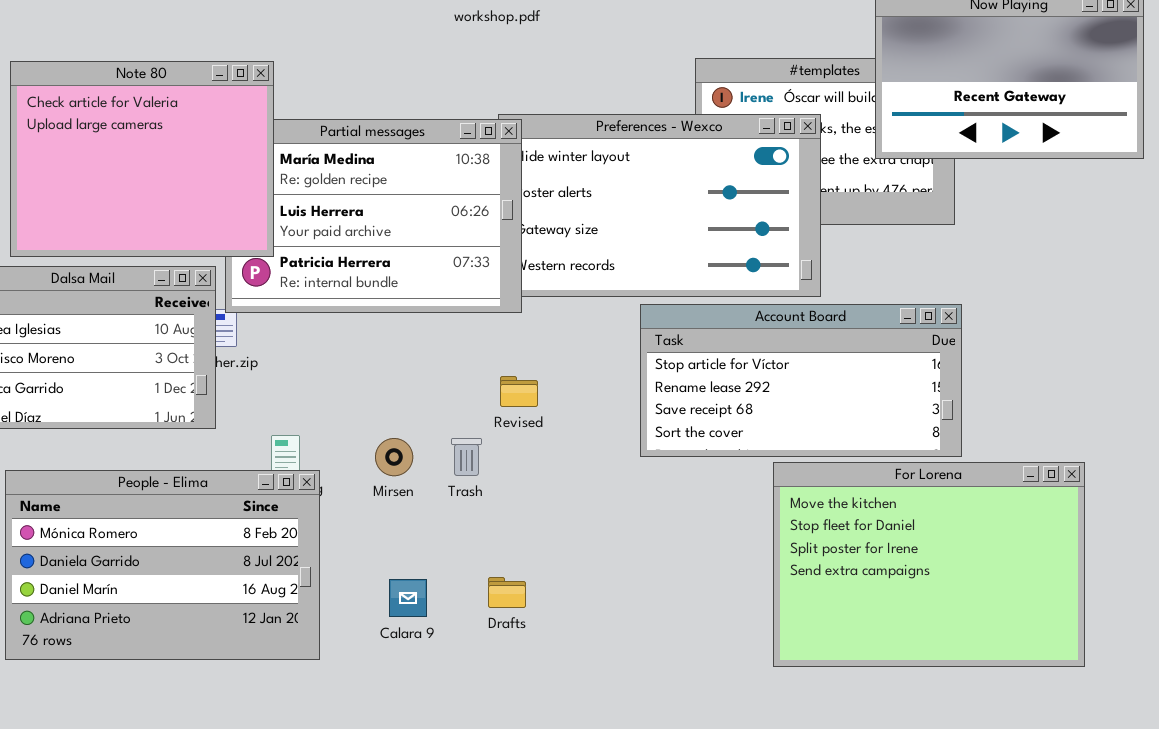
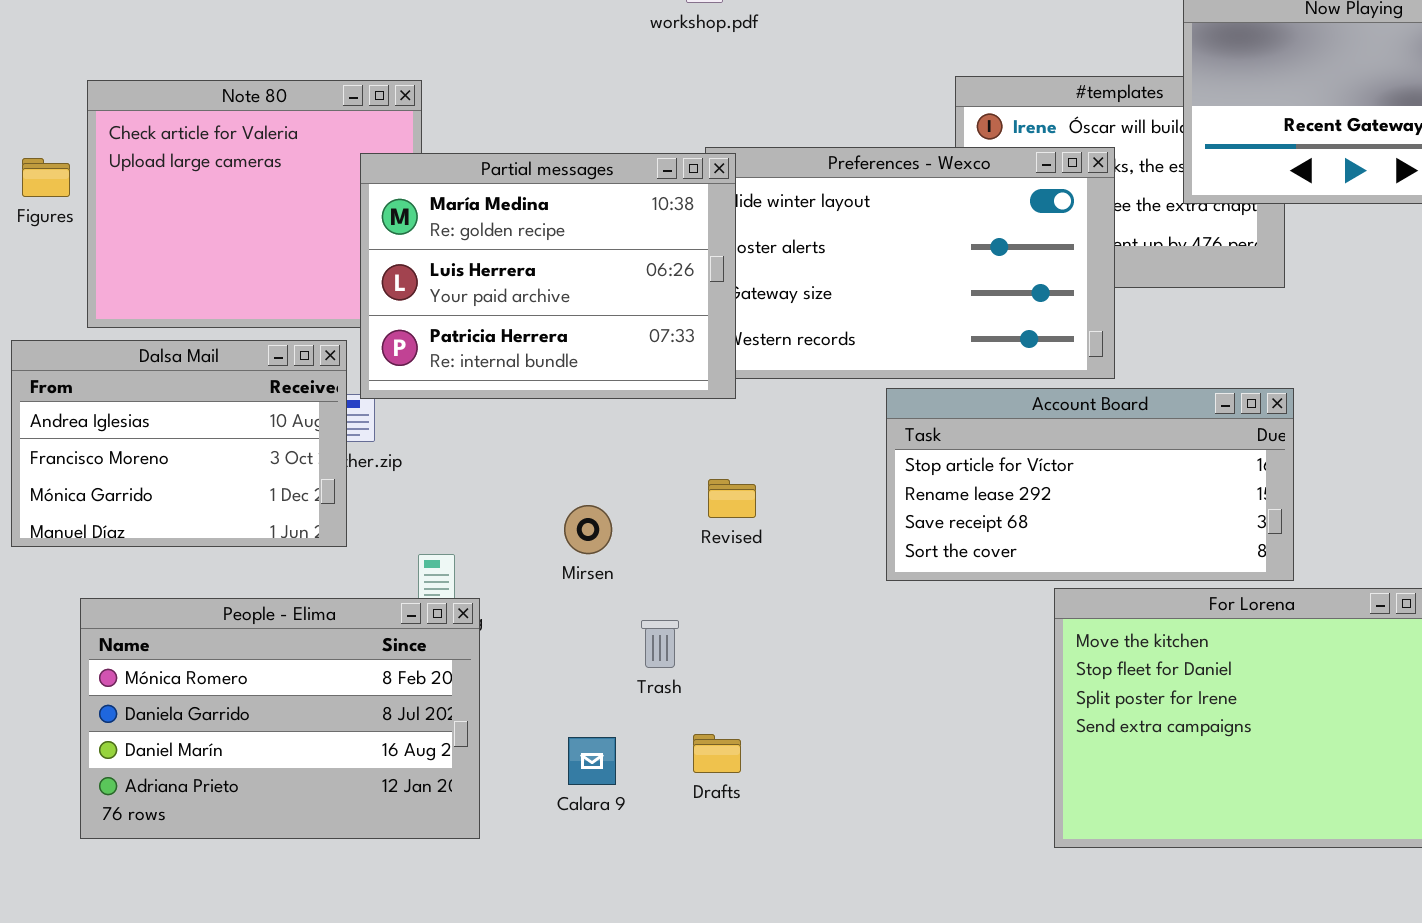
Partial messages: [225,119,522,313] -> [360,153,736,399], raised
Mirsen: [375,438,413,476] -> [564,505,612,554], moved
Trash: [451,438,482,476] -> [641,620,679,668], moved

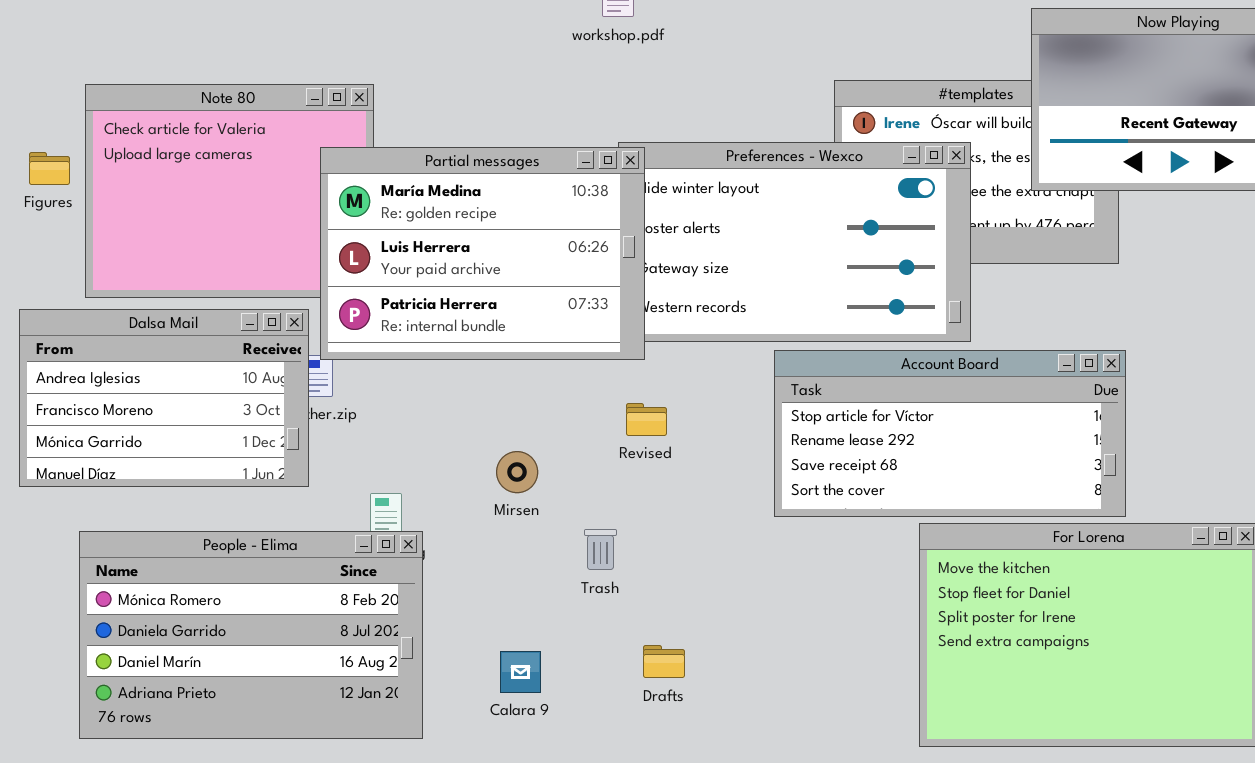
Revised: [708,479,756,518] -> [626,403,667,436], moved
Trash: [641,620,679,668] -> [584,529,617,570], moved
Drafts: [693,734,741,773] -> [643,645,685,678], moved

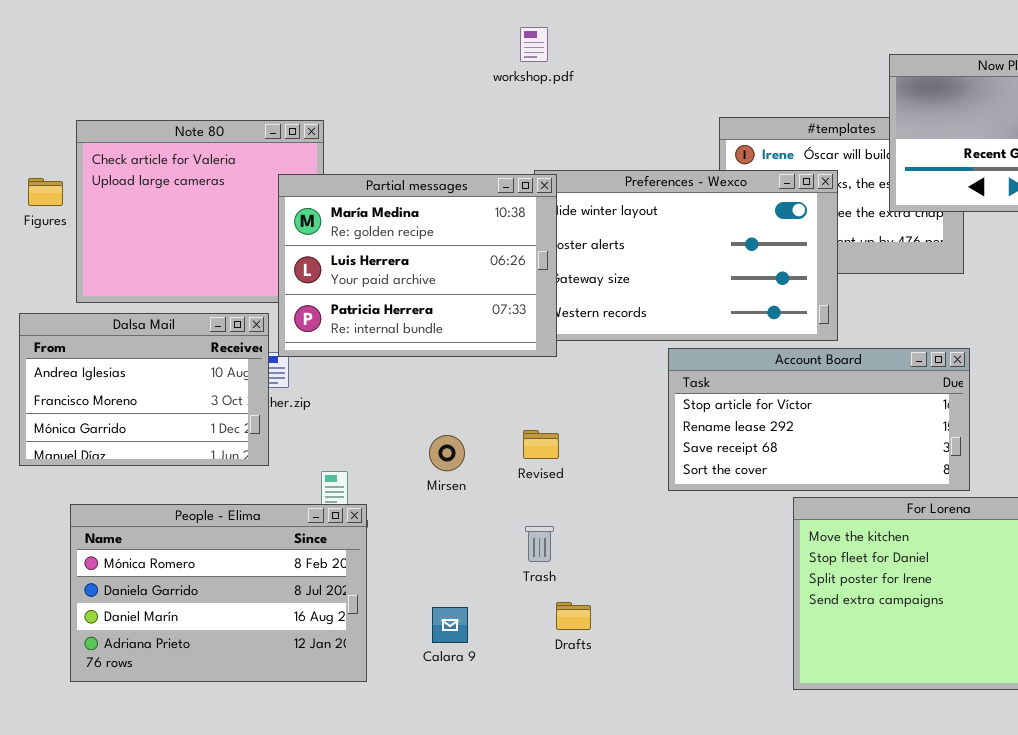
Revised: [626,403,667,436] -> [523,430,559,459], moved
Trash: [584,529,617,570] -> [525,526,554,562], moved

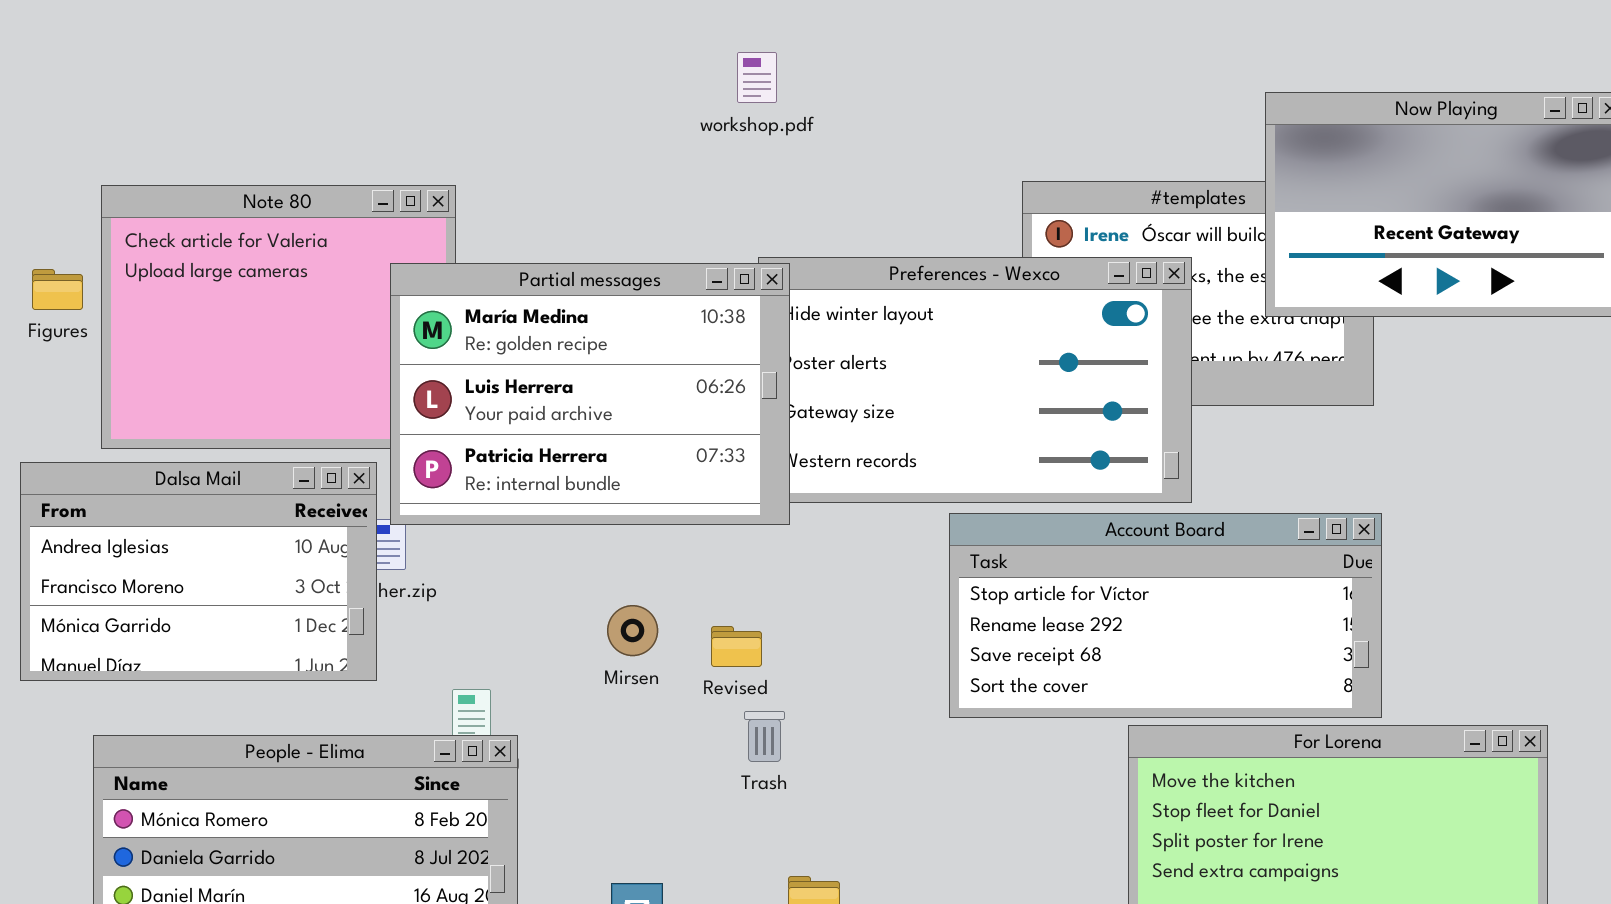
Revised: [523,430,559,459] -> [711,626,762,667], moved
Mirsen: [429,435,465,471] -> [607,605,658,656], moved
Trash: [525,526,554,562] -> [744,711,785,762], moved

